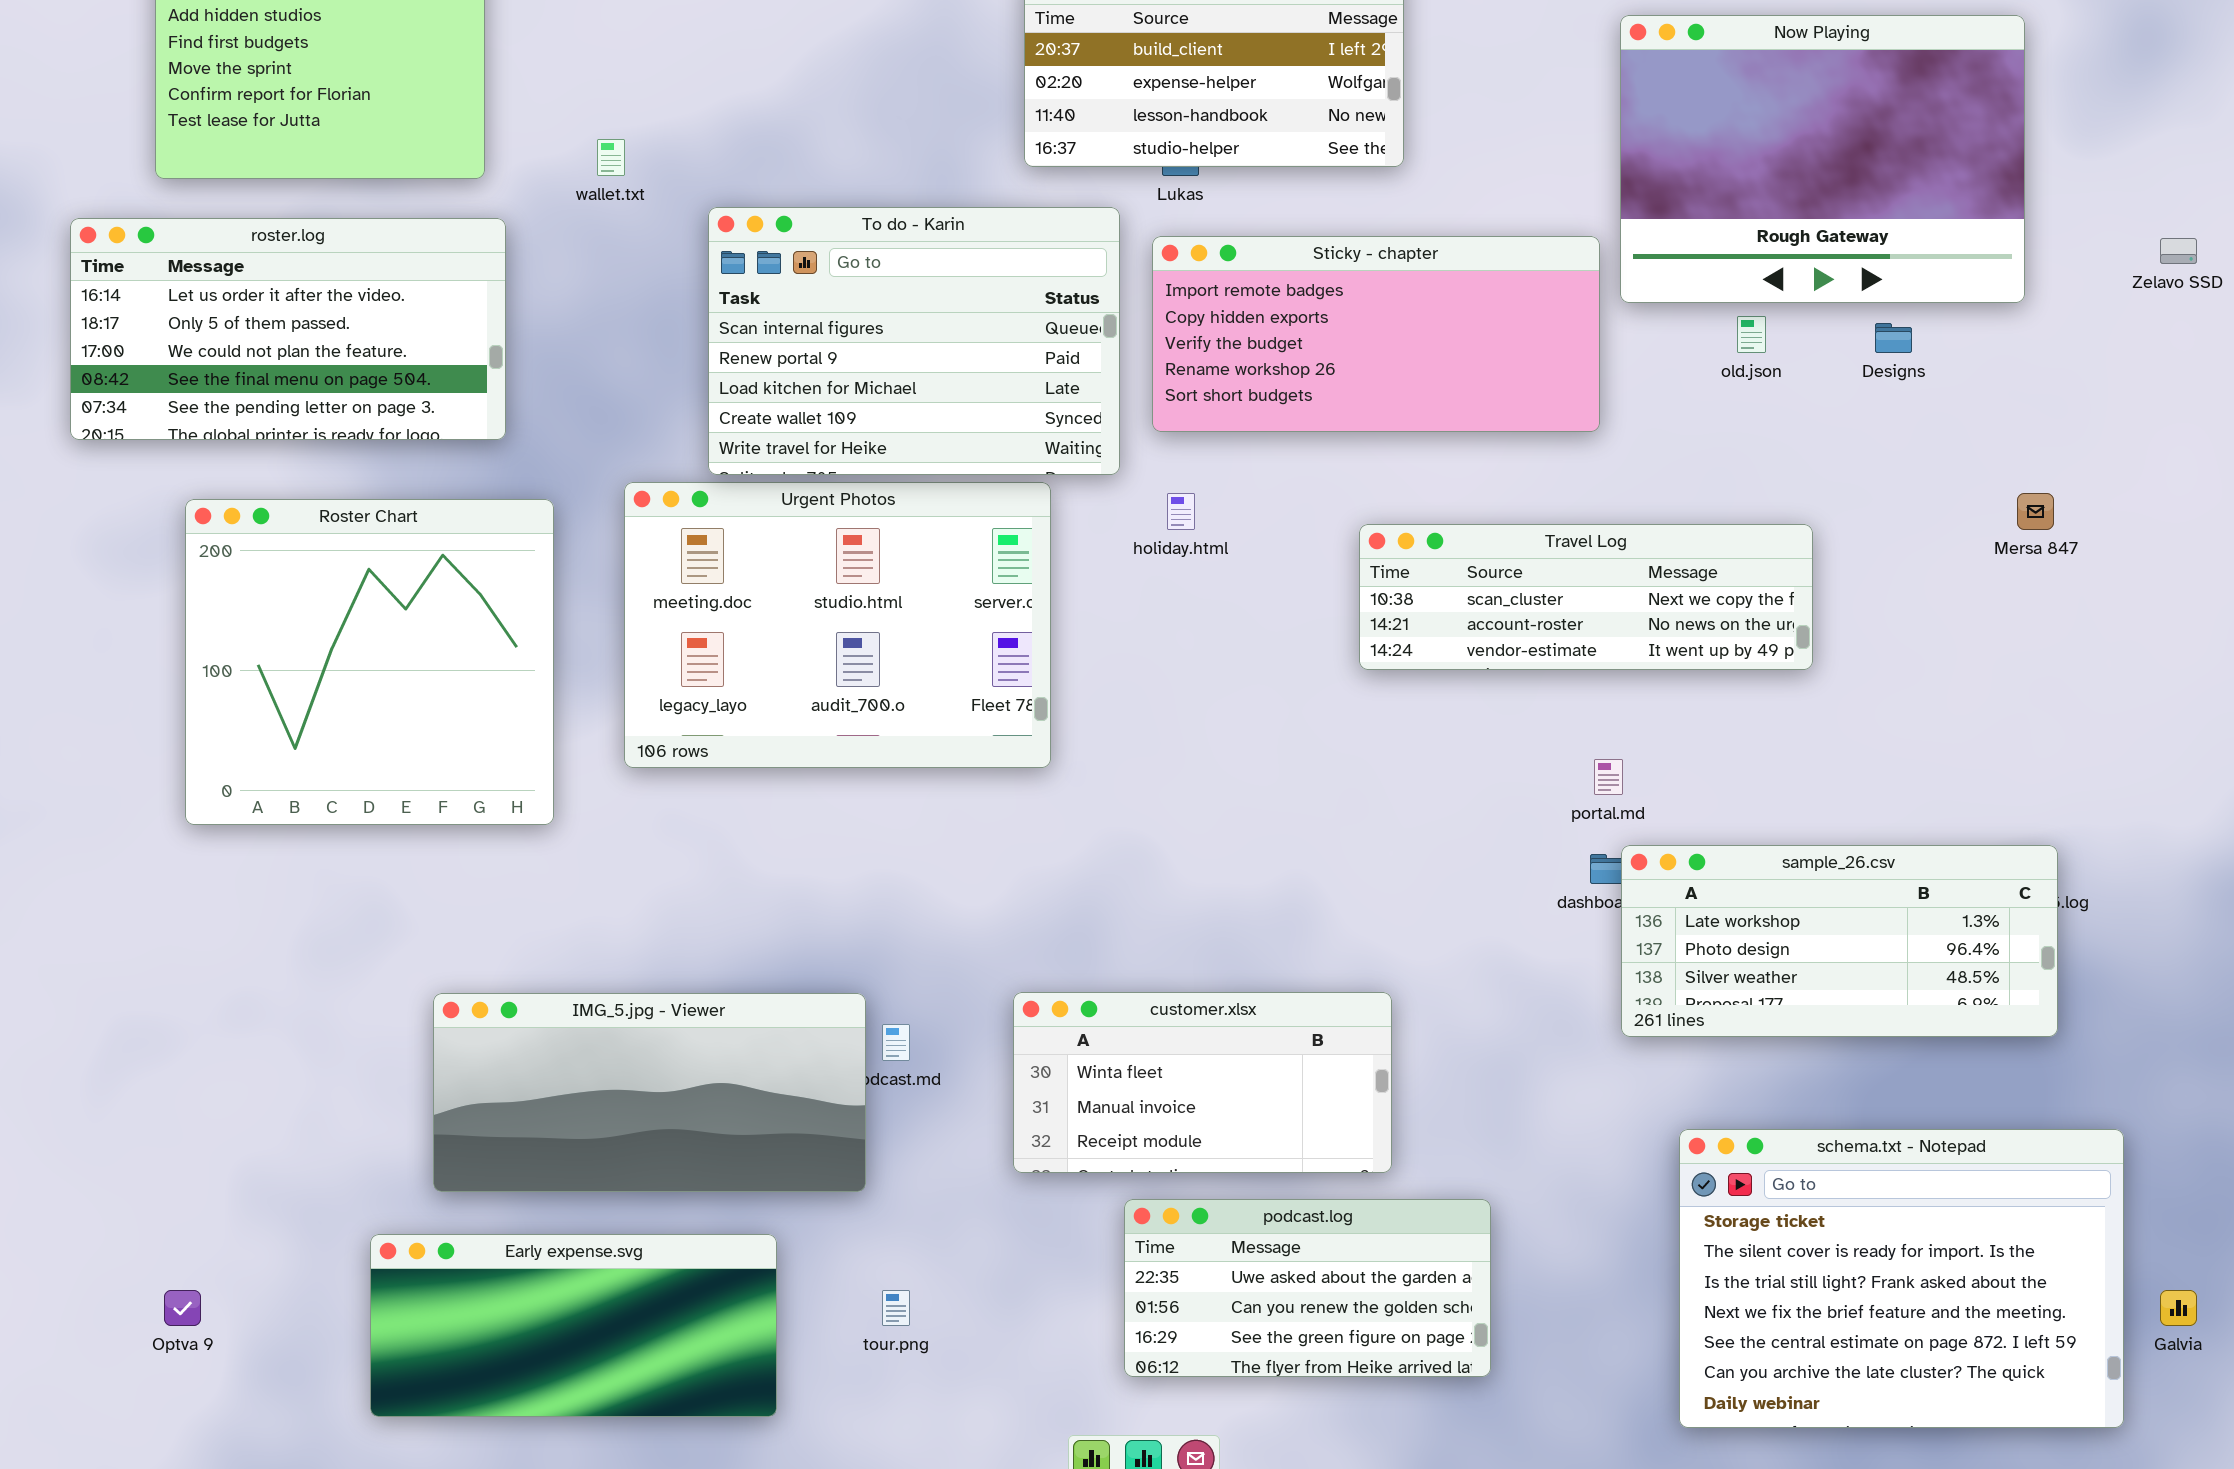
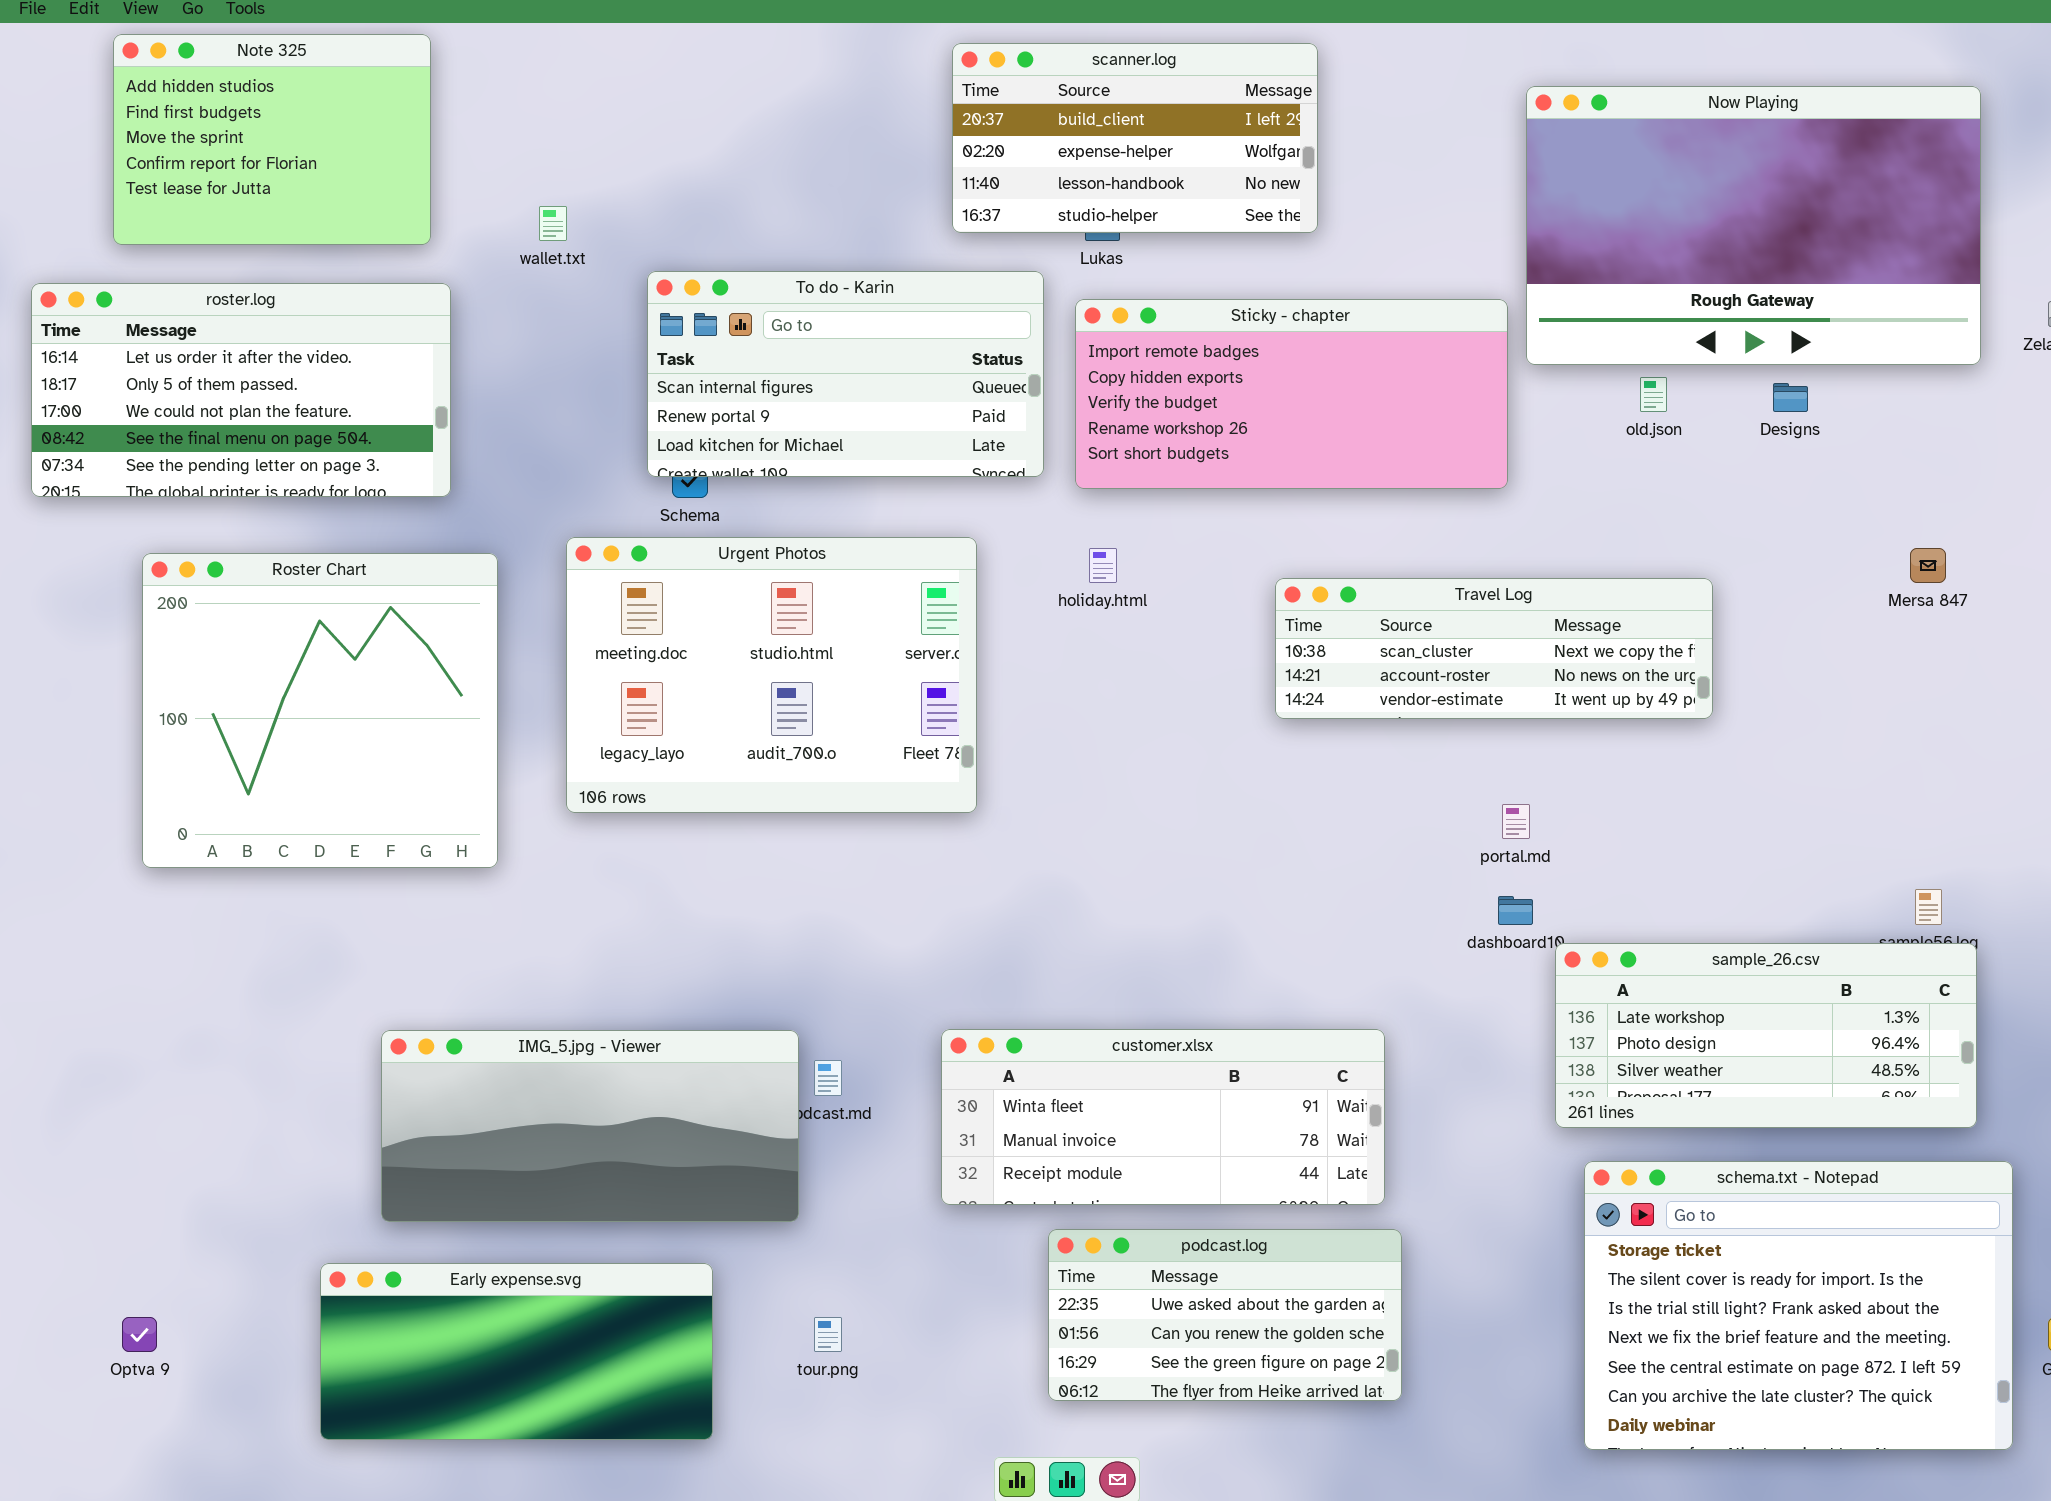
Now Playing: [1620,15,2025,303] -> [1526,86,1981,365], resized
To do - Karin: [708,207,1120,475] -> [647,271,1044,477], resized
sample_26.csv: [1621,845,2058,1037] -> [1555,943,1977,1128], moved
customer.xlsx: [1013,992,1392,1173] -> [941,1029,1385,1205], resized

